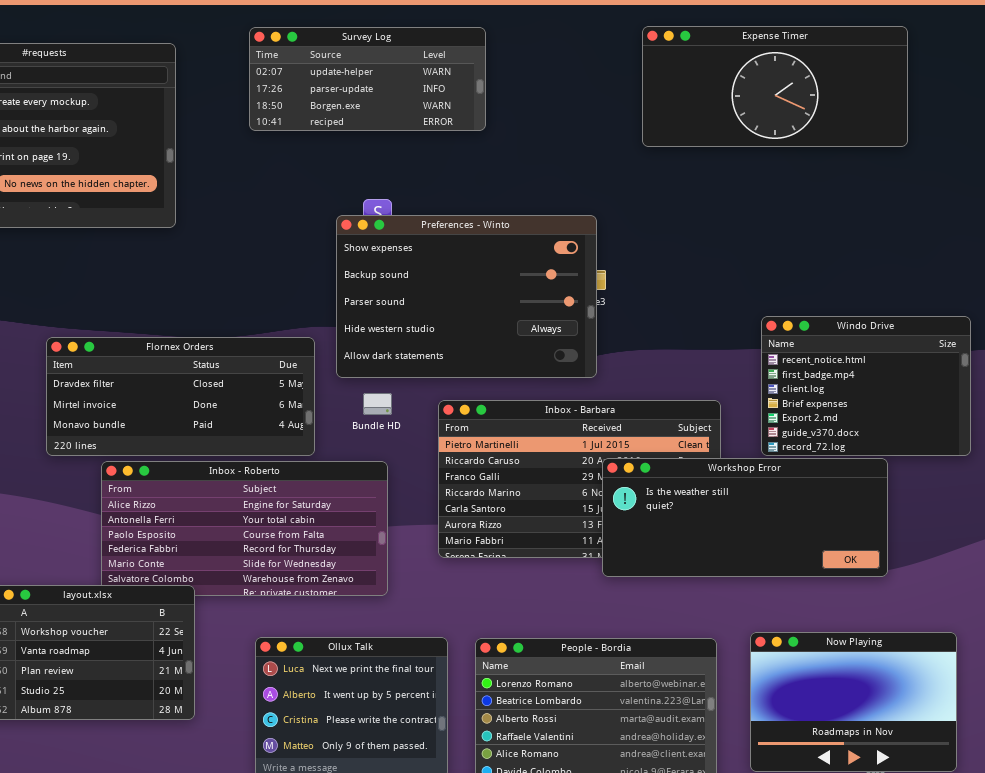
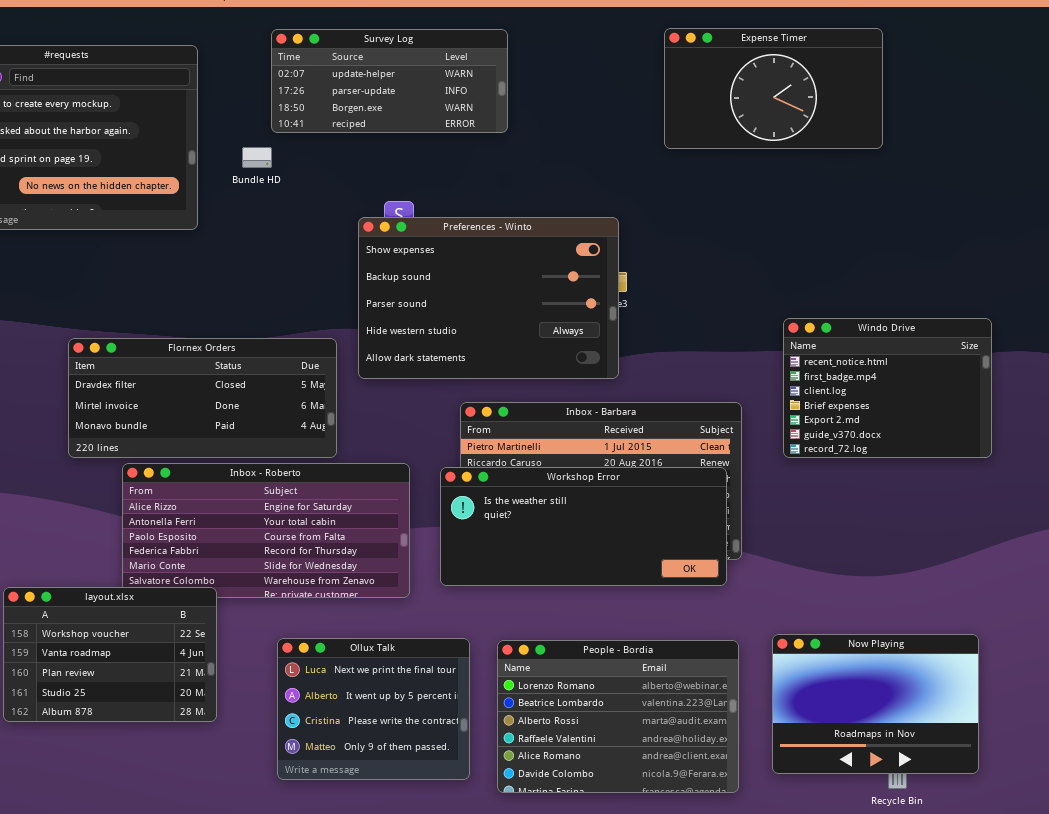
Expense Timer: [642,26,908,147] -> [664,28,883,149], resized
Bundle HD: [363,393,392,415] -> [242,147,272,168], moved
Workshop Error: [602,458,888,577] -> [440,467,727,586], moved

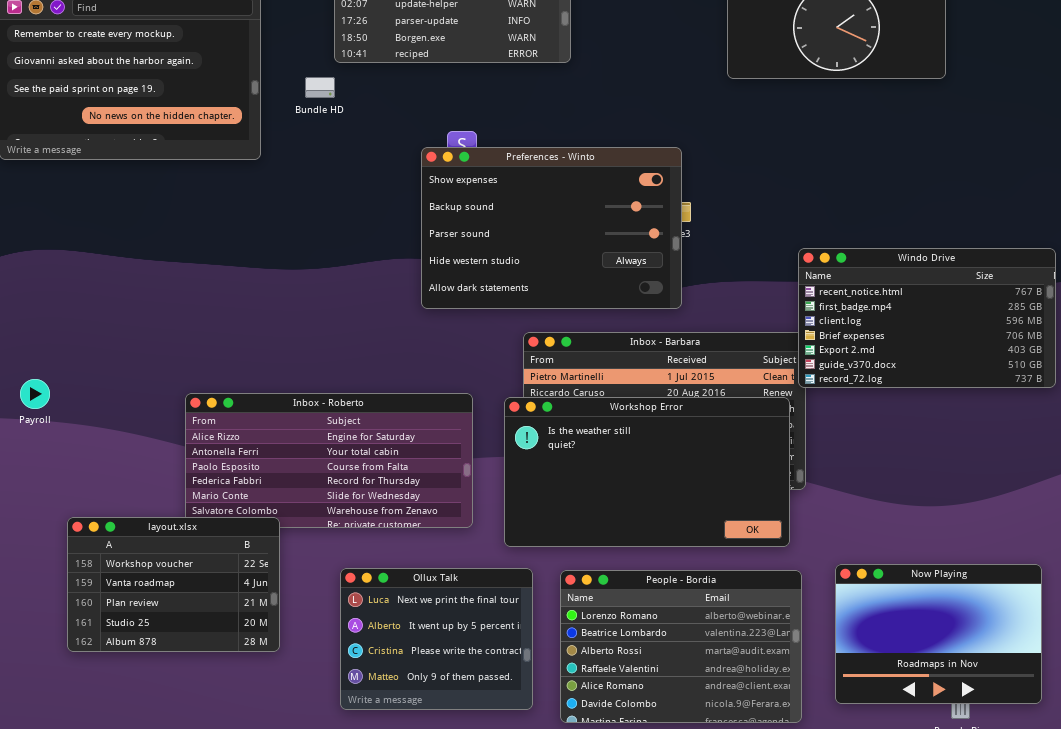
Windo Drive: [783,318,992,458] -> [798,248,1056,388], resized
Flornex Orders: [68,338,337,458] -> none, closed
Workshop Error: [440,467,727,586] -> [504,397,790,547], resized

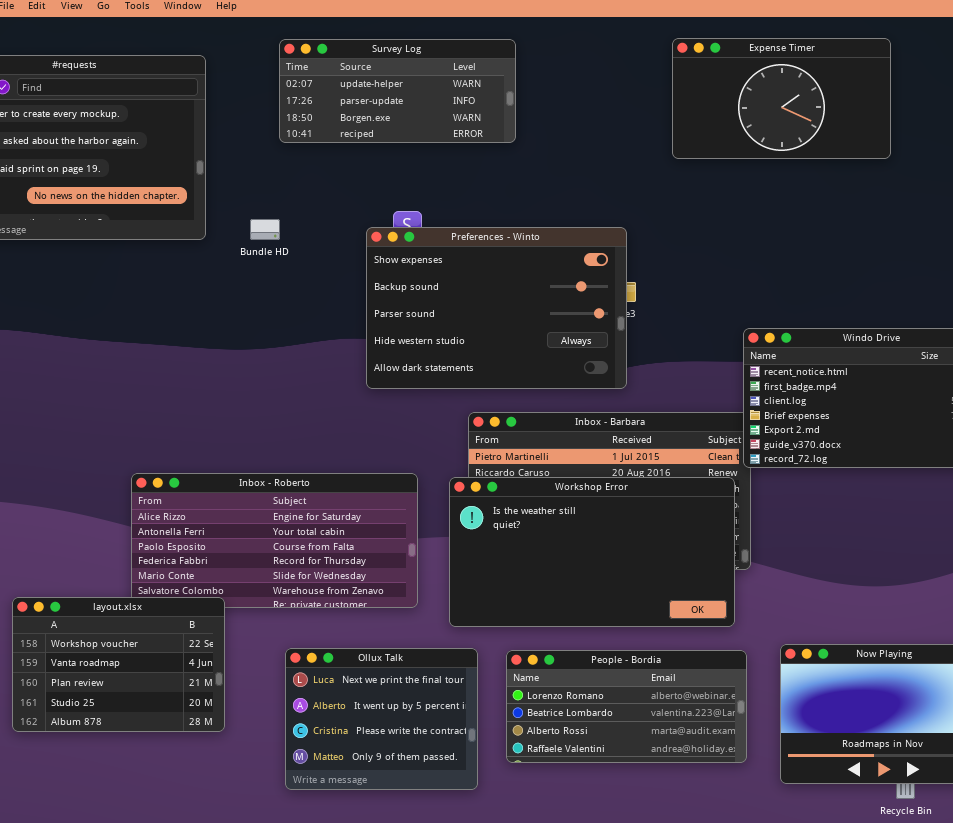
Bundle HD: [305,77,335,98] -> [250,219,280,240], moved
People - Bordia: [560,570,802,723] -> [506,650,747,763], resized

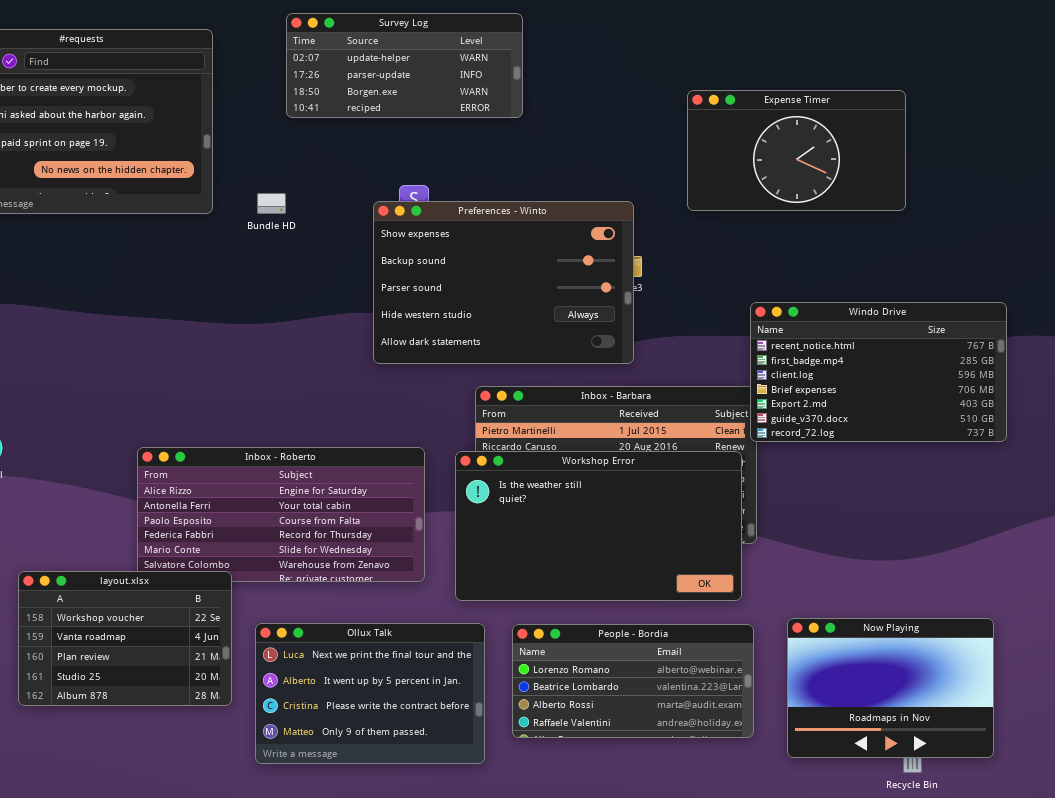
Expense Timer: [672,38,891,159] -> [687,90,906,211], moved
Ollux Talk: [285,648,478,790] -> [255,623,485,764], resized

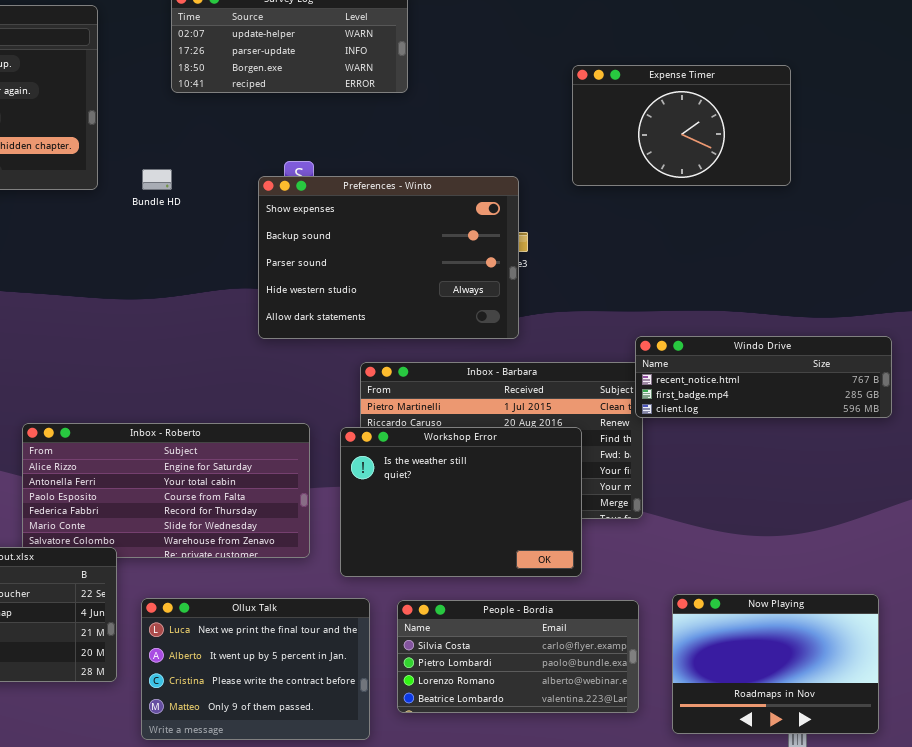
Windo Drive: [750,302,1007,442] -> [635,336,892,418], resized
Workshop Error: [455,451,742,601] -> [340,427,582,577], resized
People - Bordia: [512,624,754,738] -> [397,600,639,713], scrolled up 2 rows

